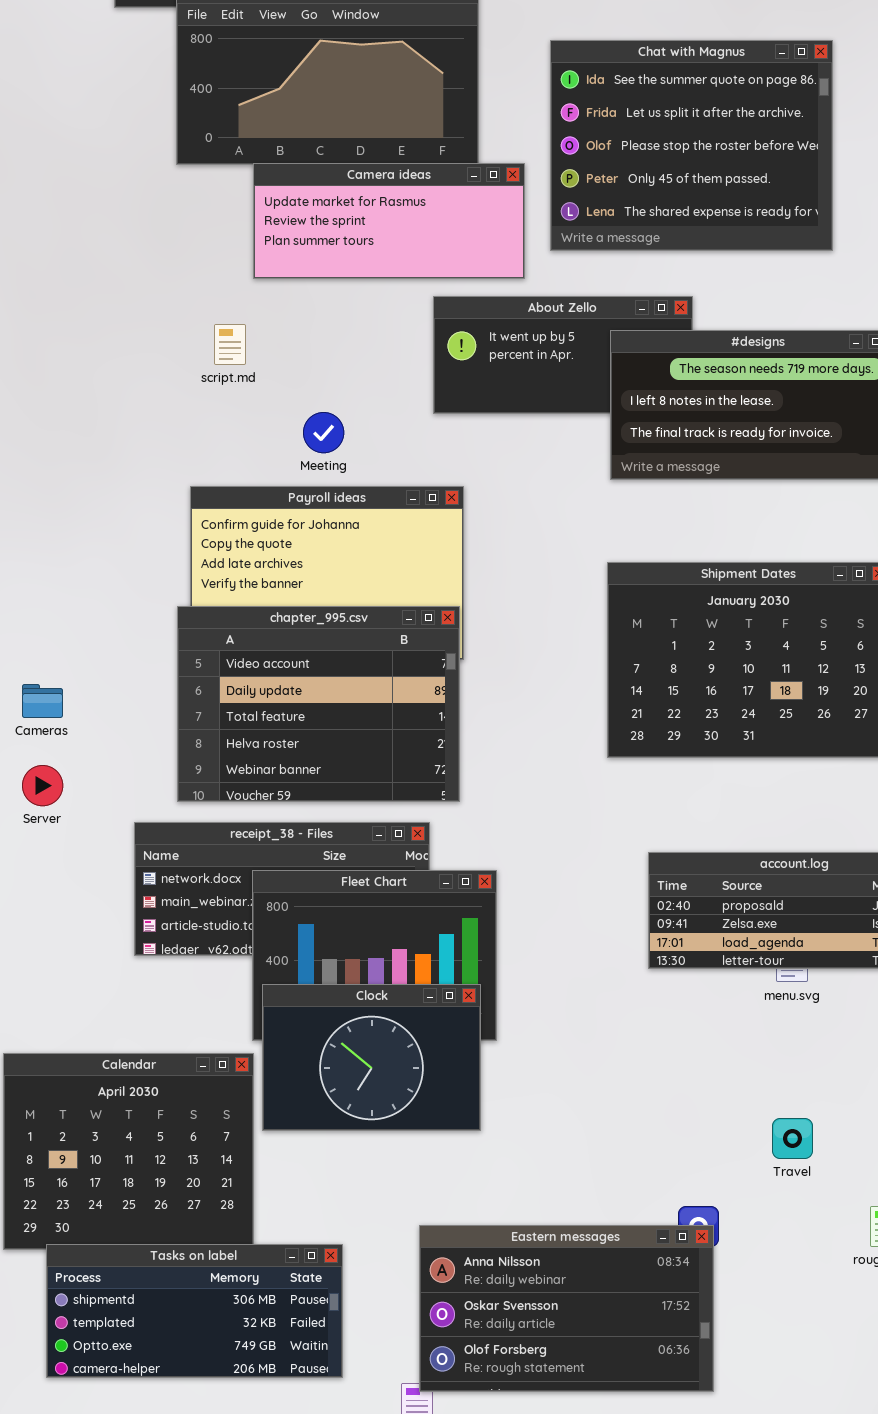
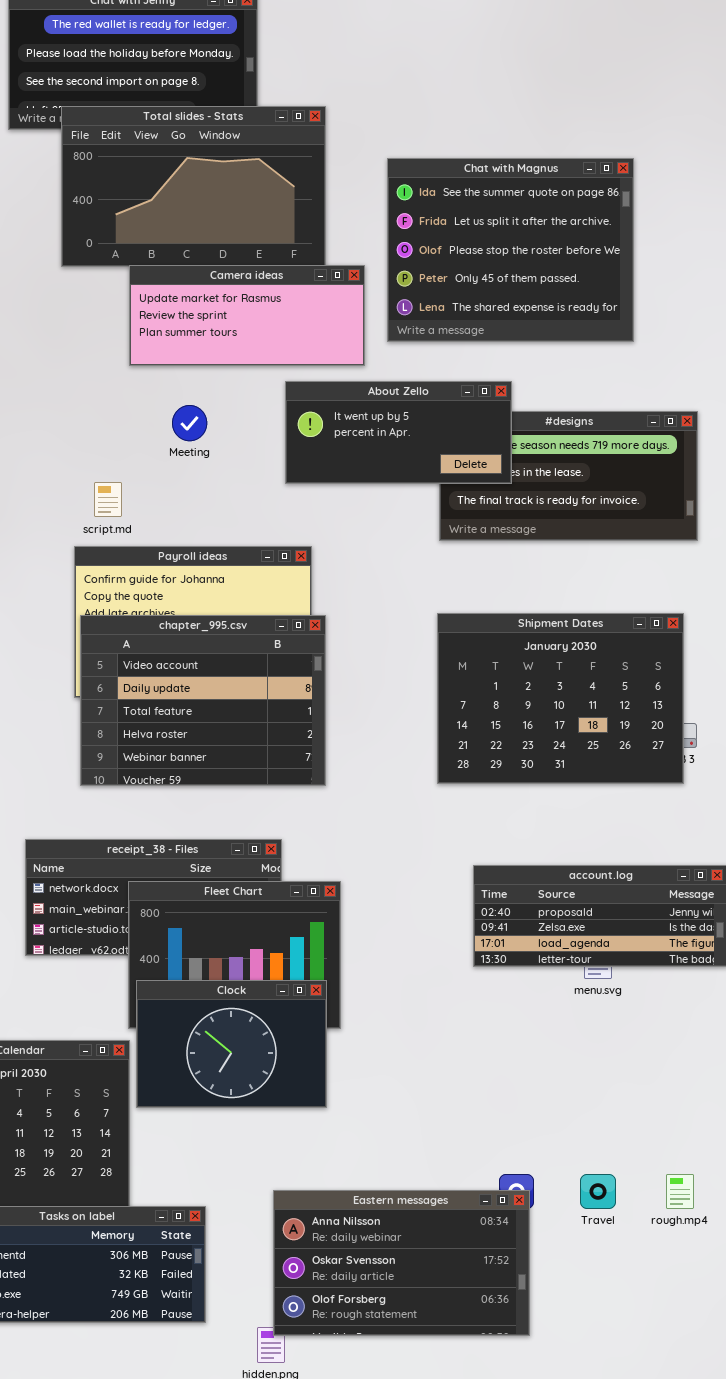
About Zello: [433,296,693,414] -> [285,381,512,484], raised
script.md: [214,324,246,365] -> [94,482,122,517], moved
Meeting: [303,412,344,453] -> [172,405,207,441], moved
chapter_995.csv: [177,606,460,802] -> [80,615,326,786], moved
Travel: [772,1118,813,1159] -> [580,1174,616,1209], moved

